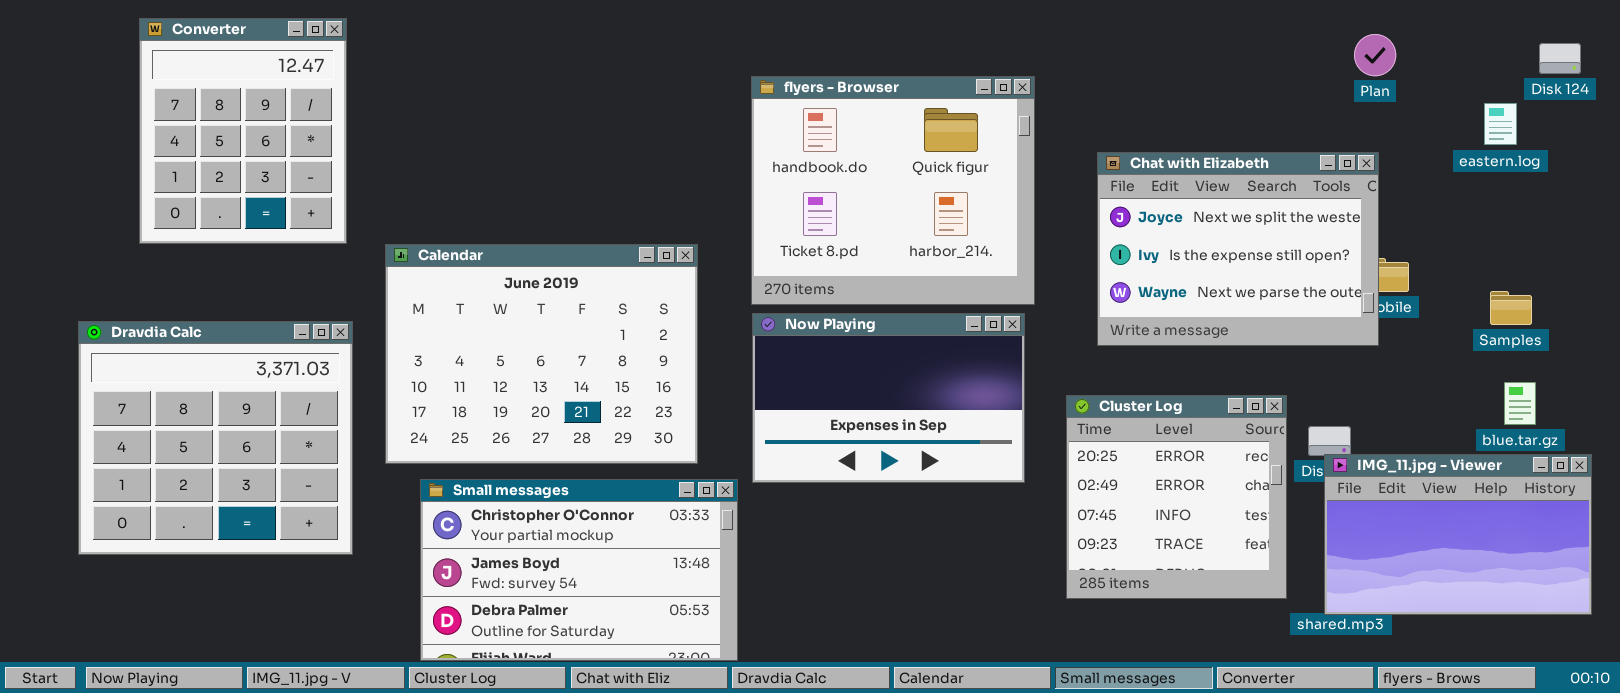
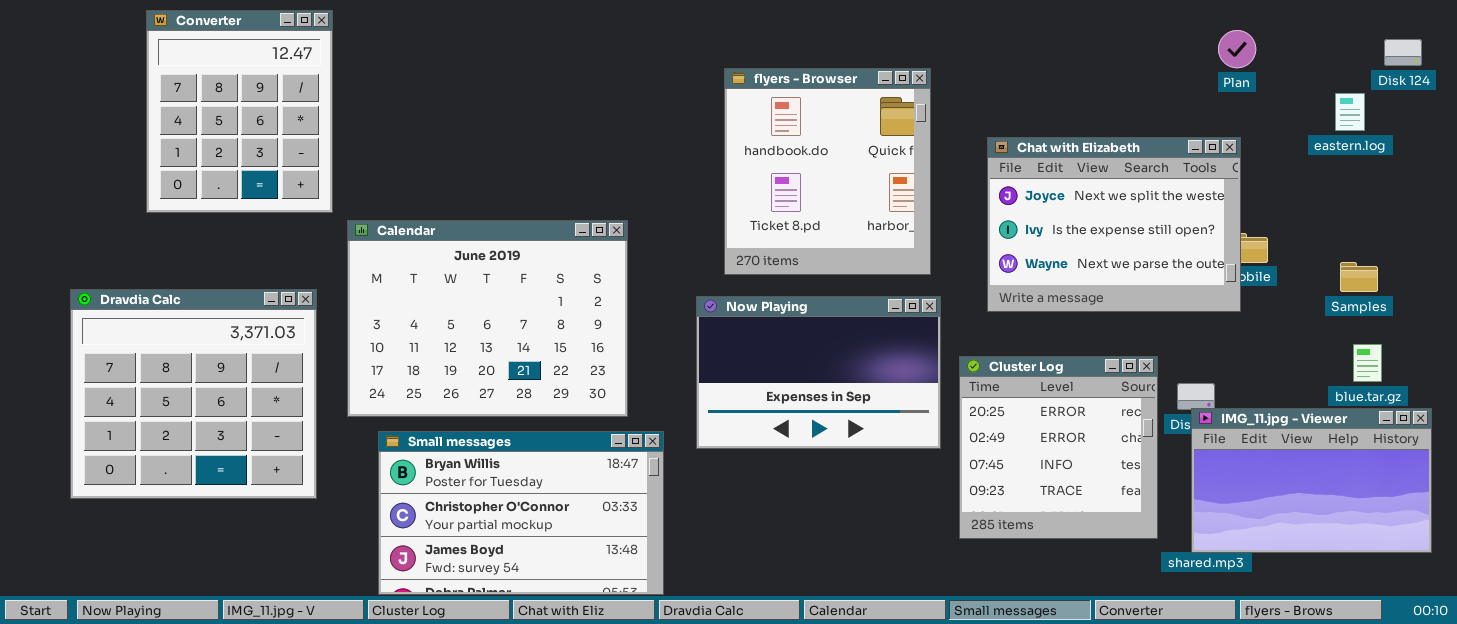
Converter: [139,18,347,244] -> [146,10,333,213], moved
flyers - Browser: [751,76,1035,305] -> [724,68,931,275], resized
Now Playing: [752,313,1025,483] -> [696,296,941,449], moved
Small messages: [420,479,738,661] -> [378,431,664,595], scrolled up 1 row

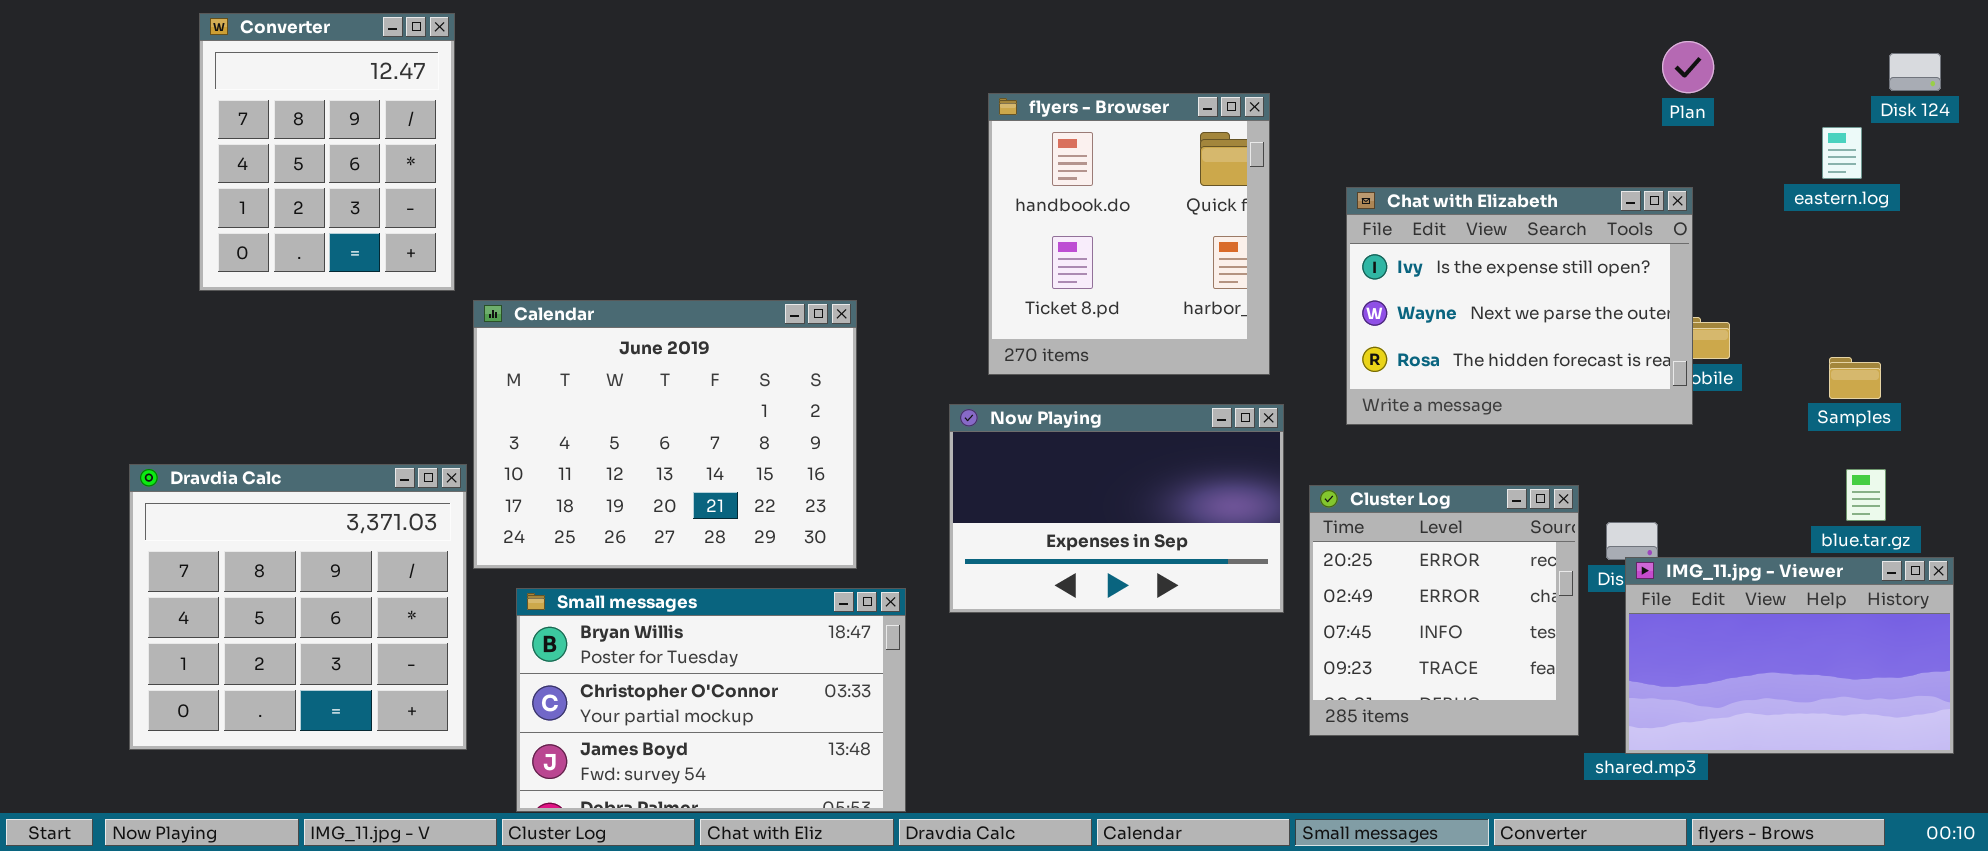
Chat with Elizabeth: [987,137,1241,312] -> [1346,187,1693,425], scrolled down 1 row
Dravdia Calc: [70,289,317,499] -> [129,464,467,750], moved

